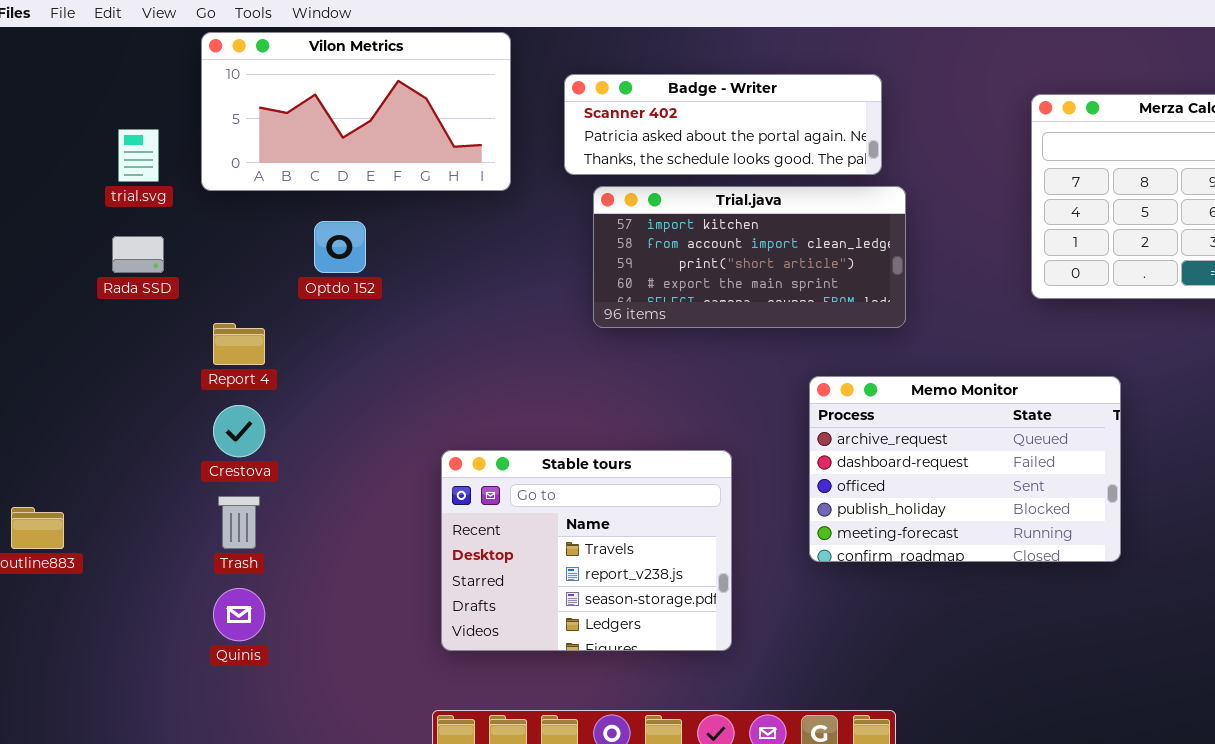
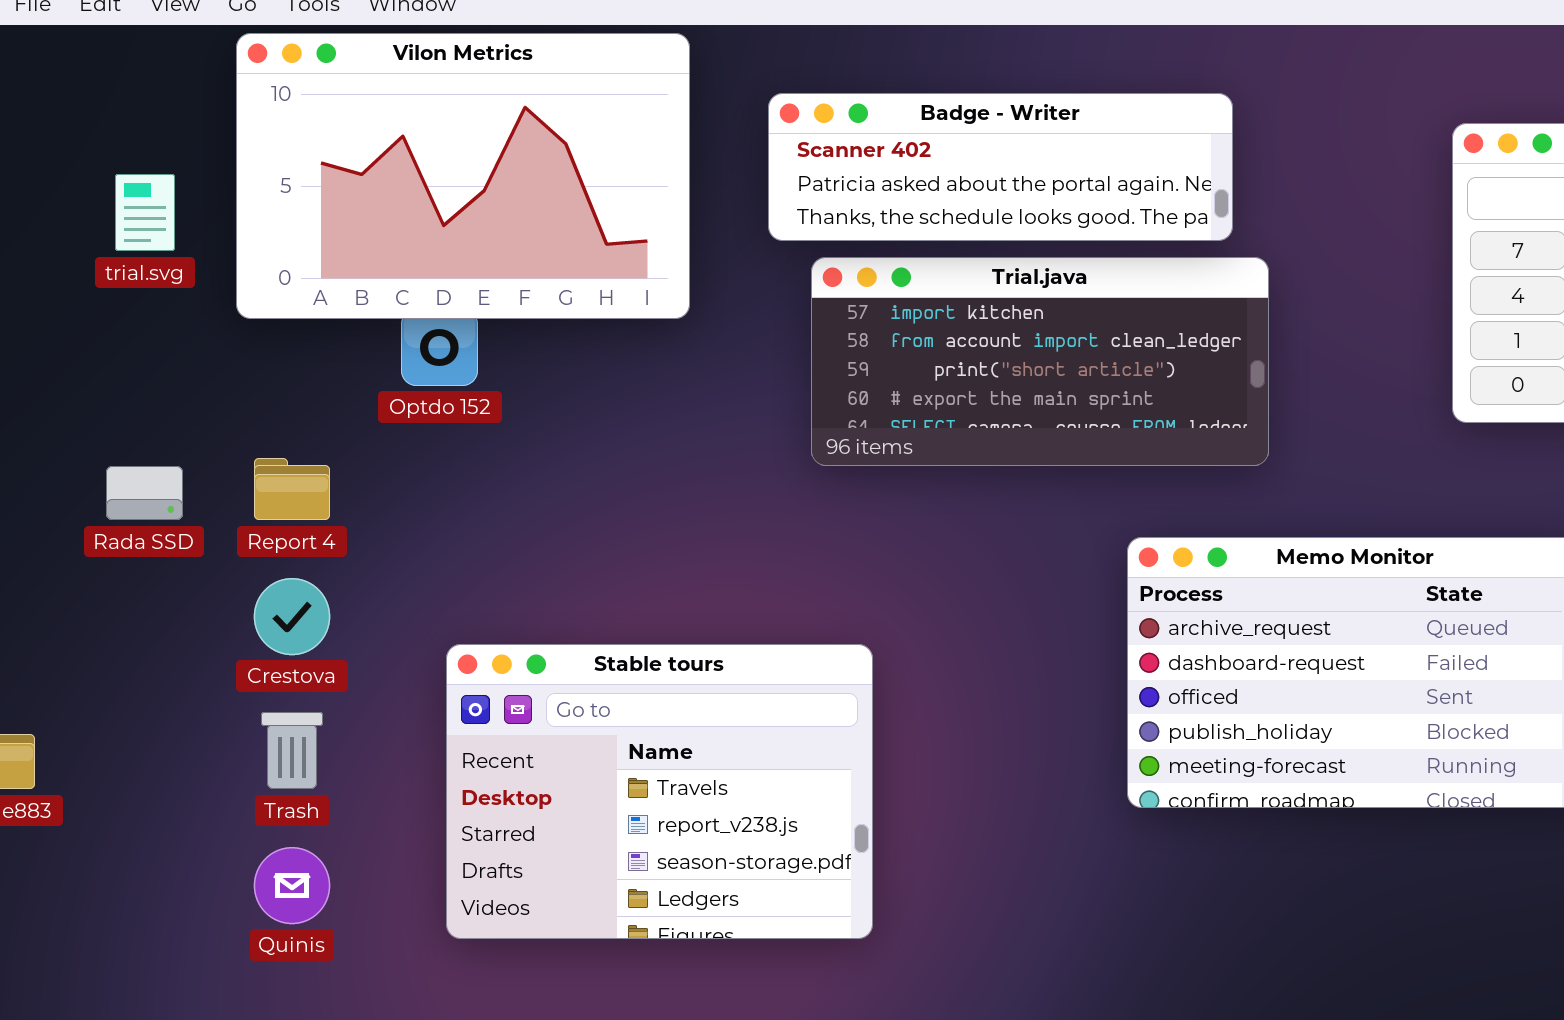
Vilon Metrics: [201,32,511,191] -> [236,33,690,319], resized
Rada SSD: [112,236,164,273] -> [106,466,183,520], moved
Stable tours: [441,450,732,651] -> [446,644,873,939], moved

